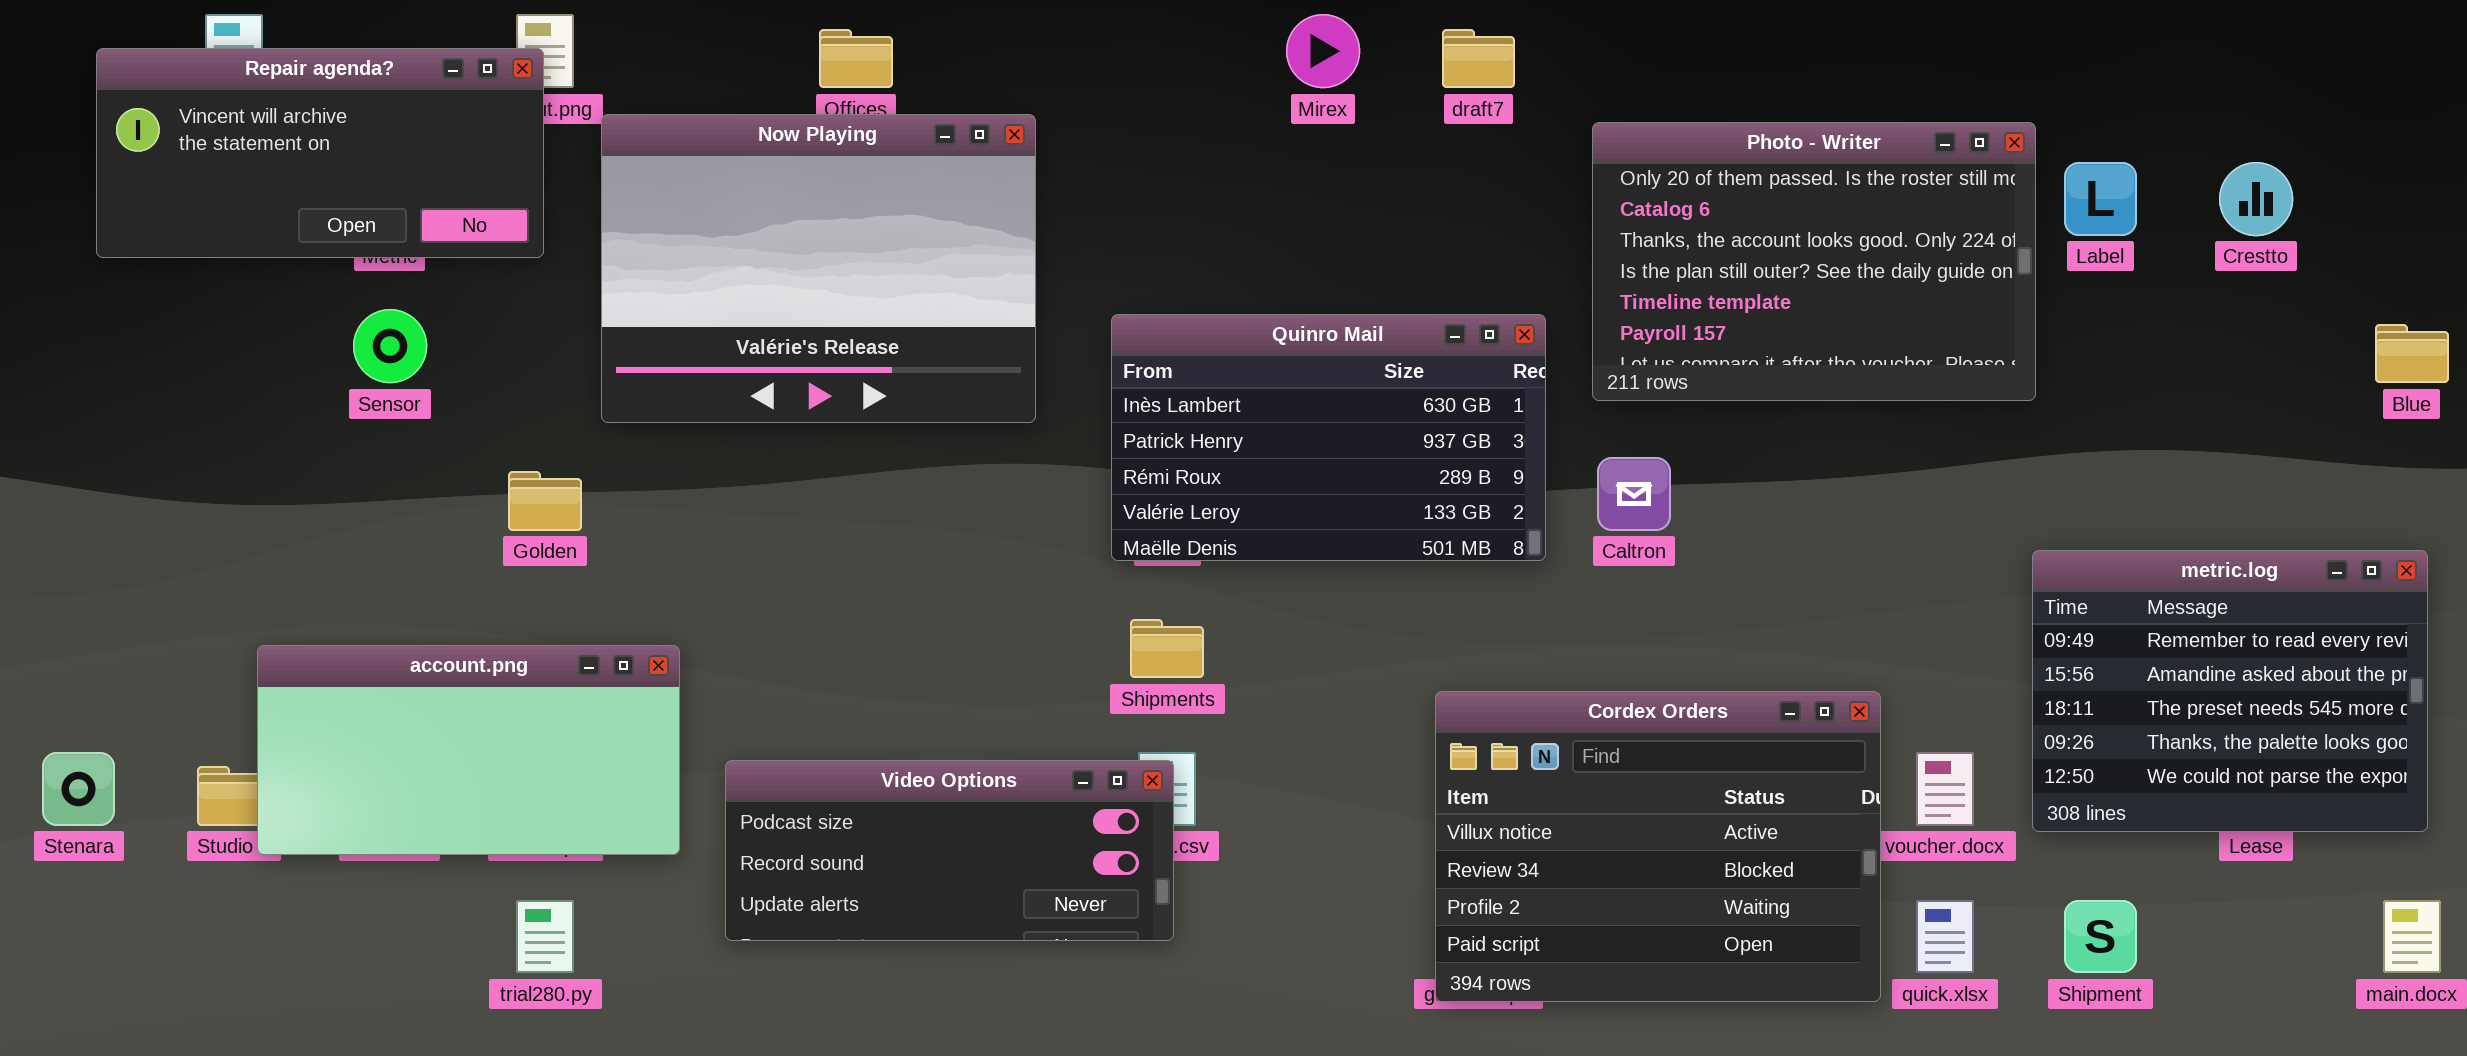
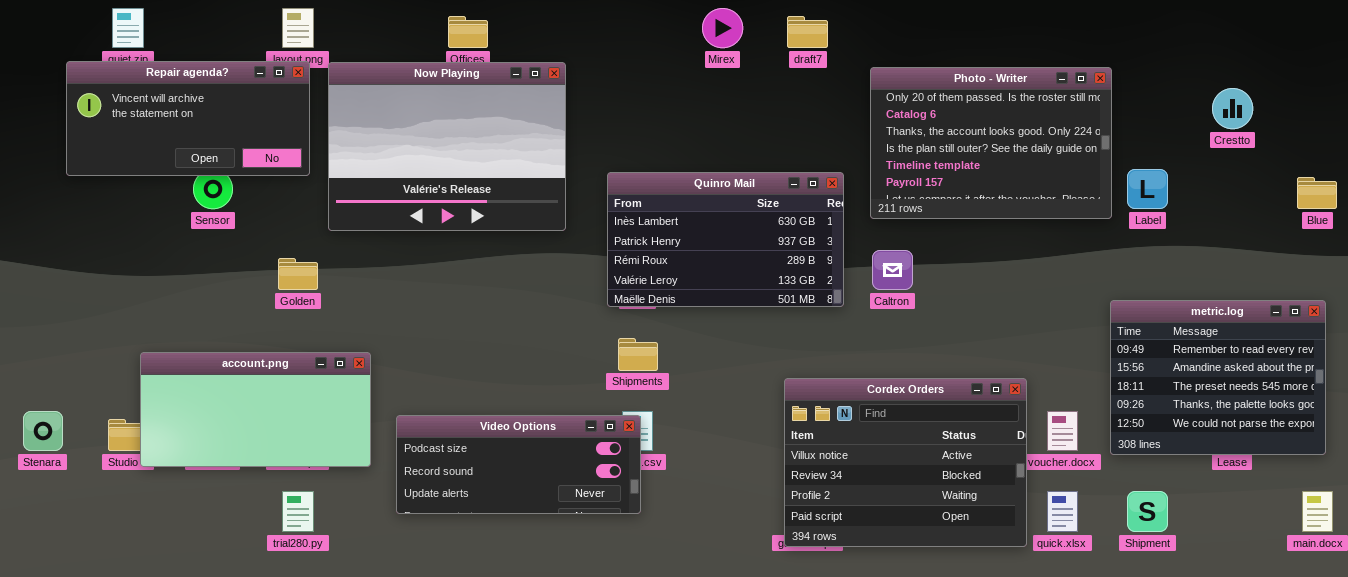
Repair agenda?: [96,48,544,258] -> [66,61,310,176], moved
Label: [2064,162,2137,236] -> [1127,169,1168,209], moved

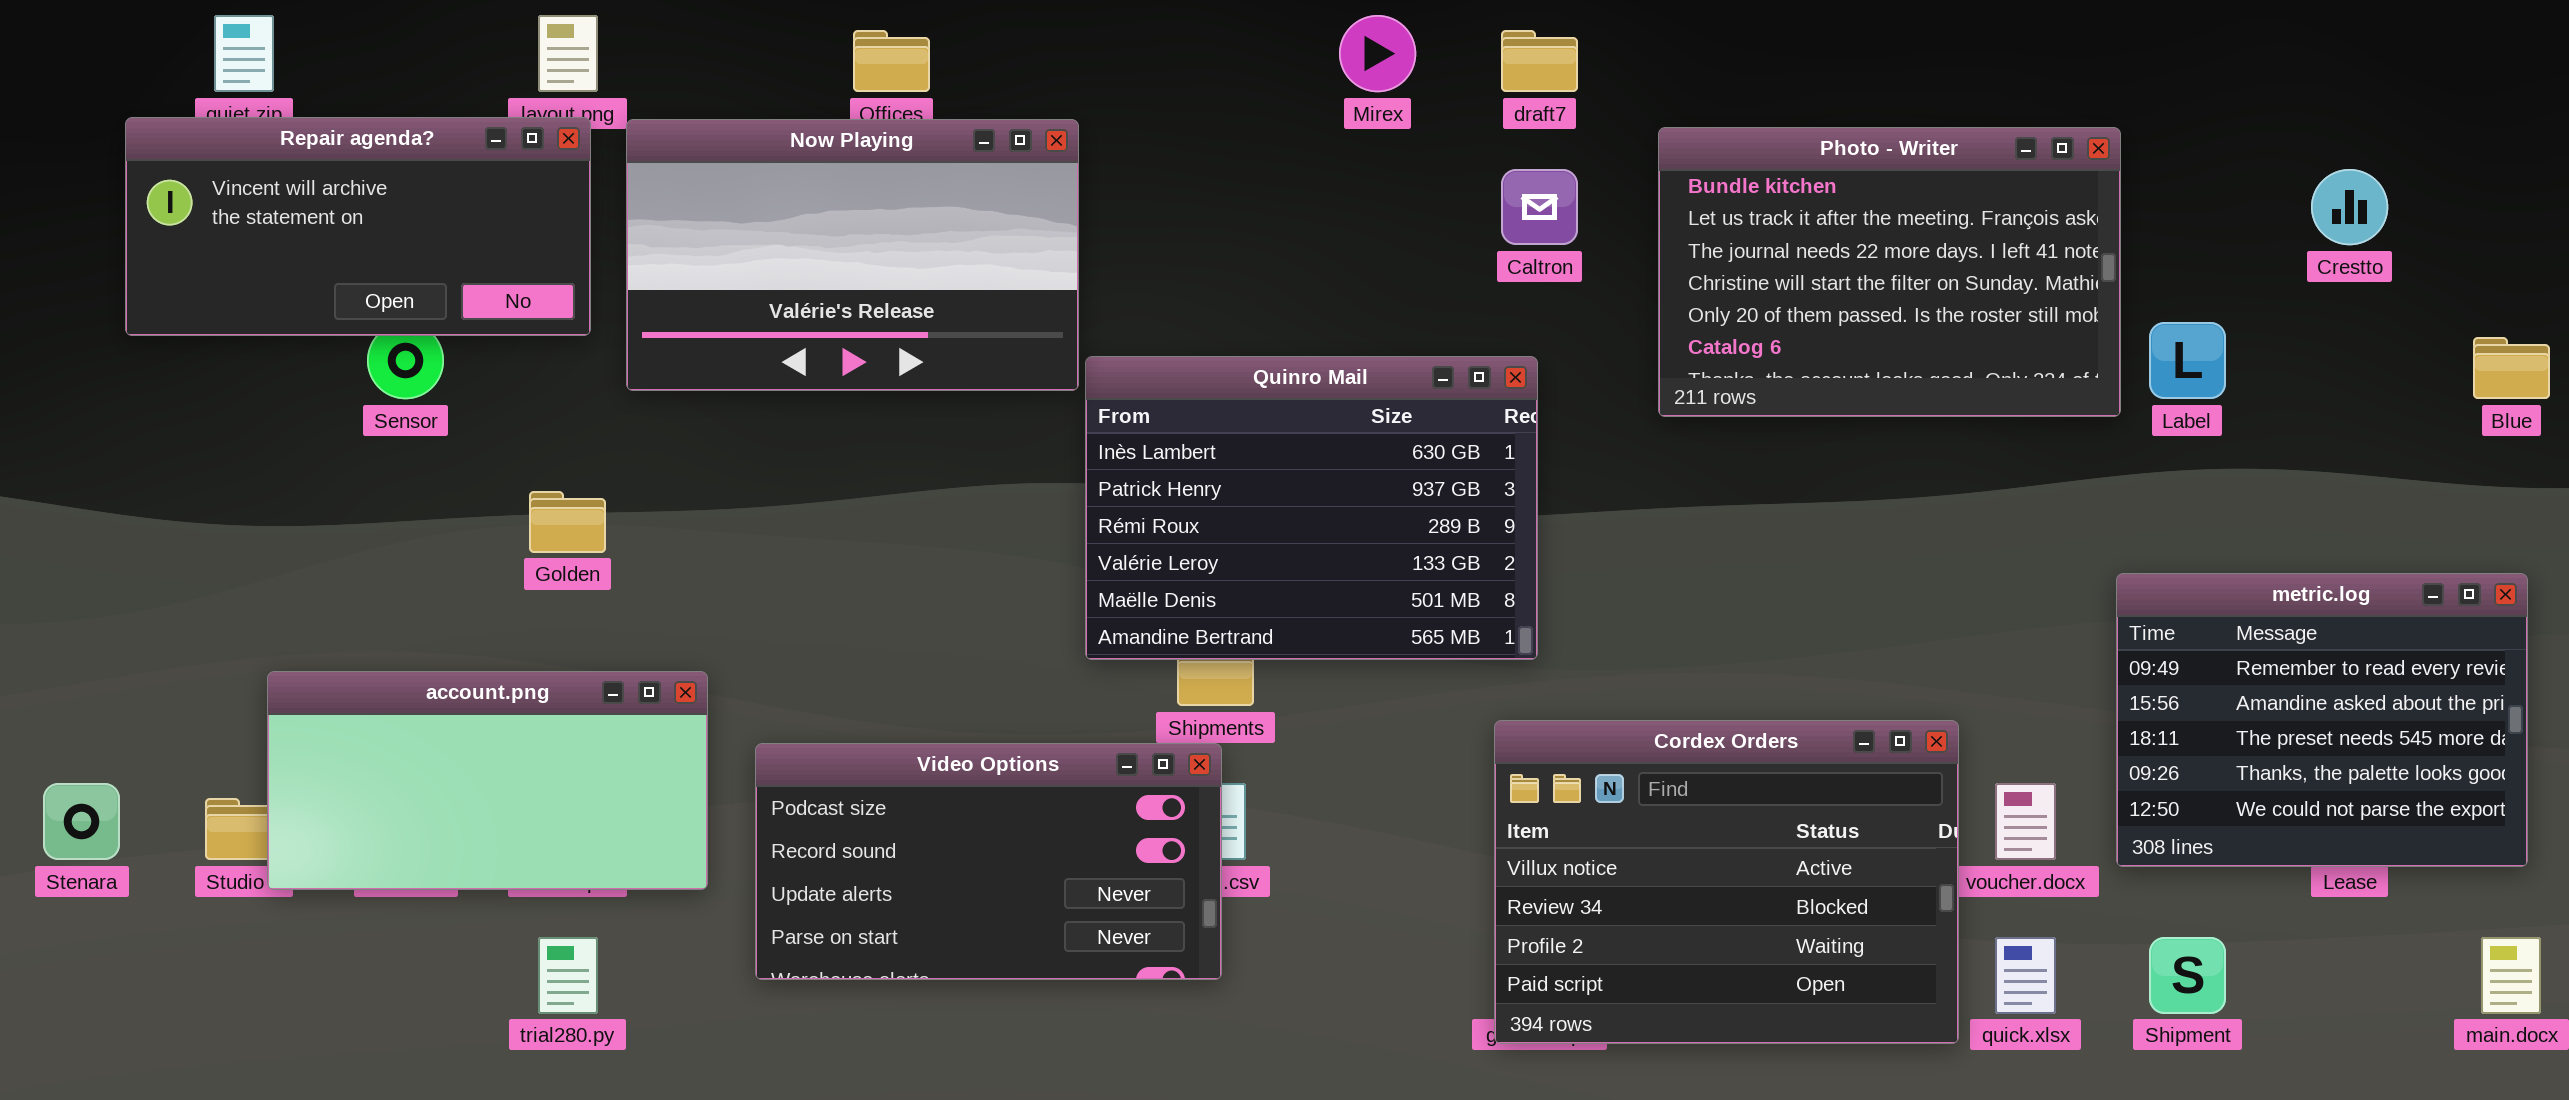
Now Playing: [328,62,566,231] -> [626,119,1079,391], resized
Photo - Writer: [870,67,1112,219] -> [1658,127,2121,417], scrolled up 4 rows
Quinro Mail: [607,172,844,307] -> [1085,356,1538,660], moved, resized
Caltron: [872,250,913,290] -> [1501,169,1578,245], moved
Video Options: [396,415,641,514] -> [755,743,1222,980], resized

